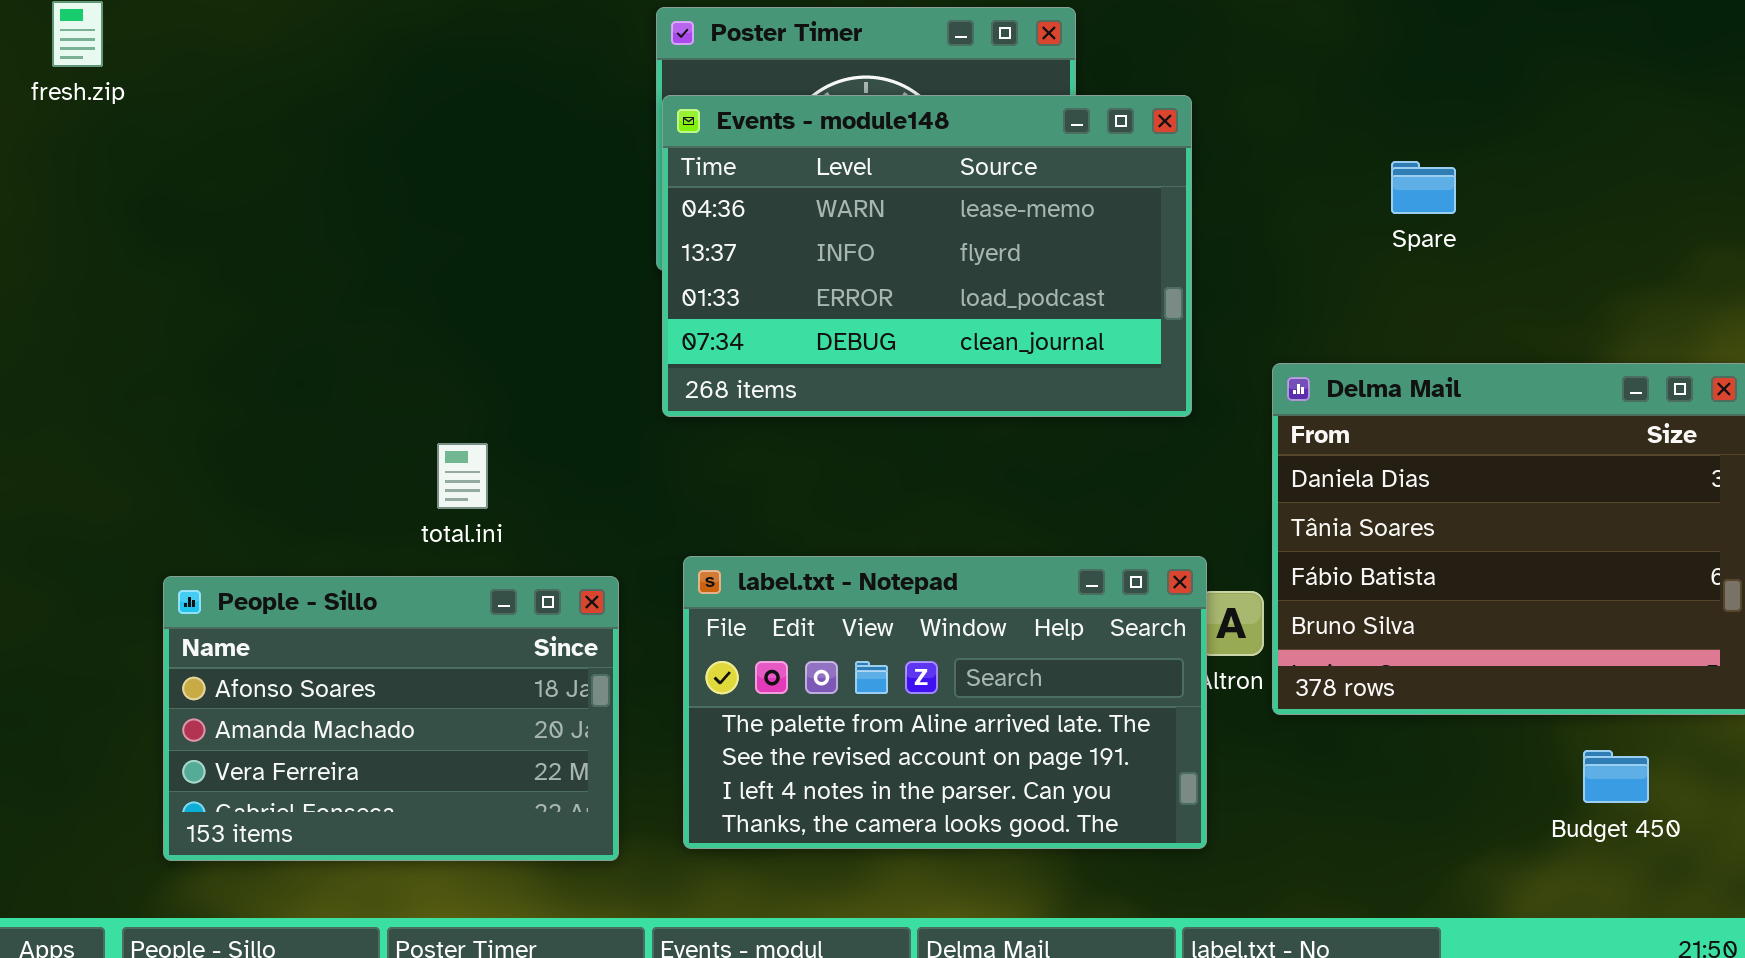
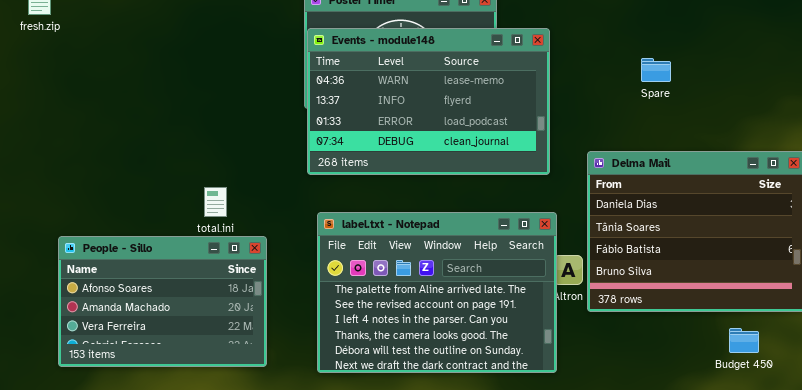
label.txt - Notepad: [683,556,1207,849] -> [317,212,557,373], resized
People - Sillo: [163,576,619,861] -> [58,236,267,367], moved

